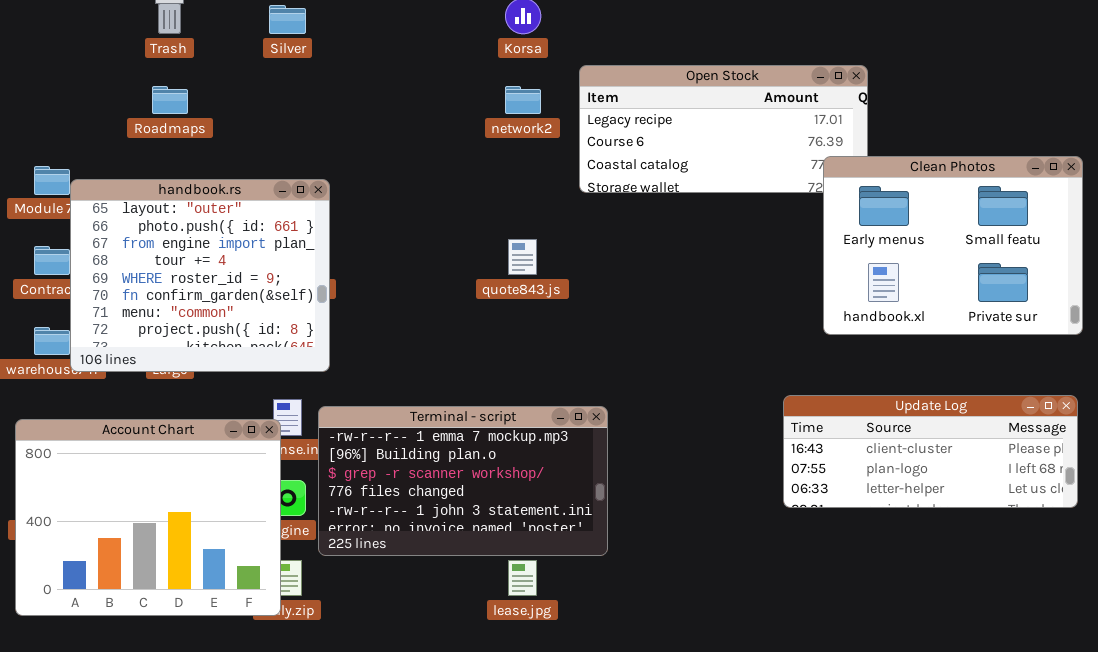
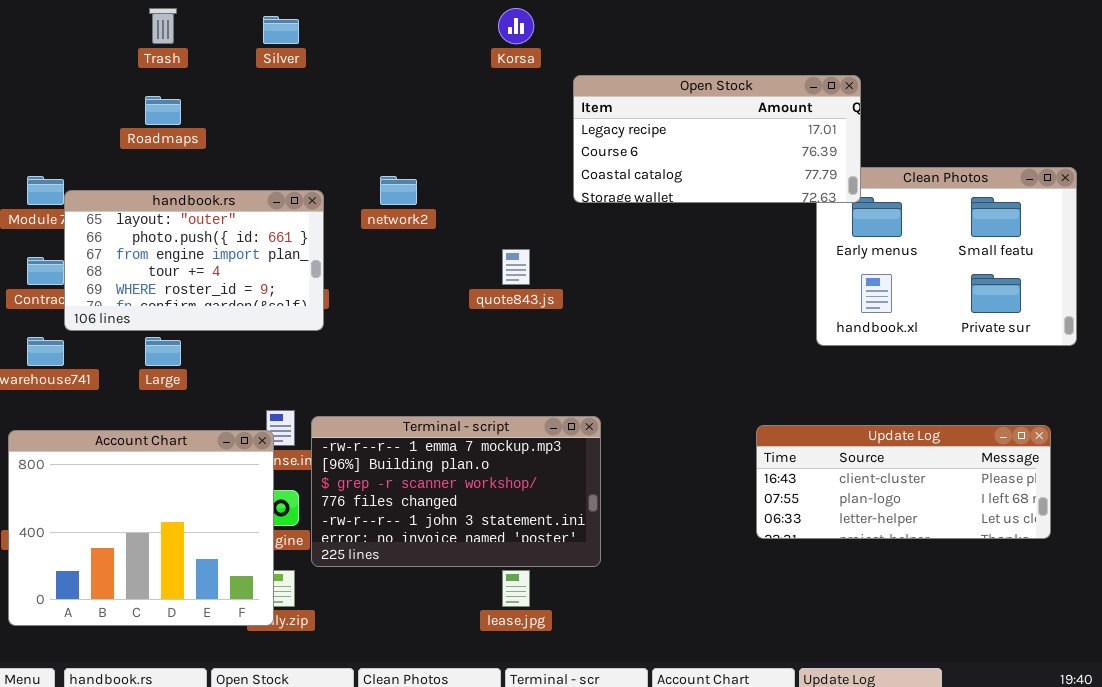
Open Stock: [579,65,868,193] -> [573,75,861,203], raised
network2: [505,86,541,114] -> [380,176,417,205], moved
handbook.rs: [70,179,330,372] -> [64,190,324,331], resized
Update Log: [783,395,1078,508] -> [756,425,1051,539], moved

